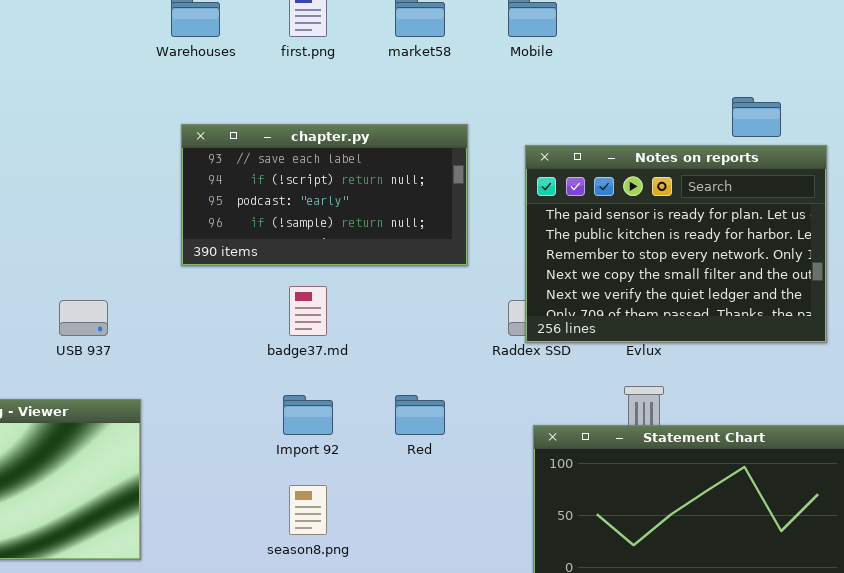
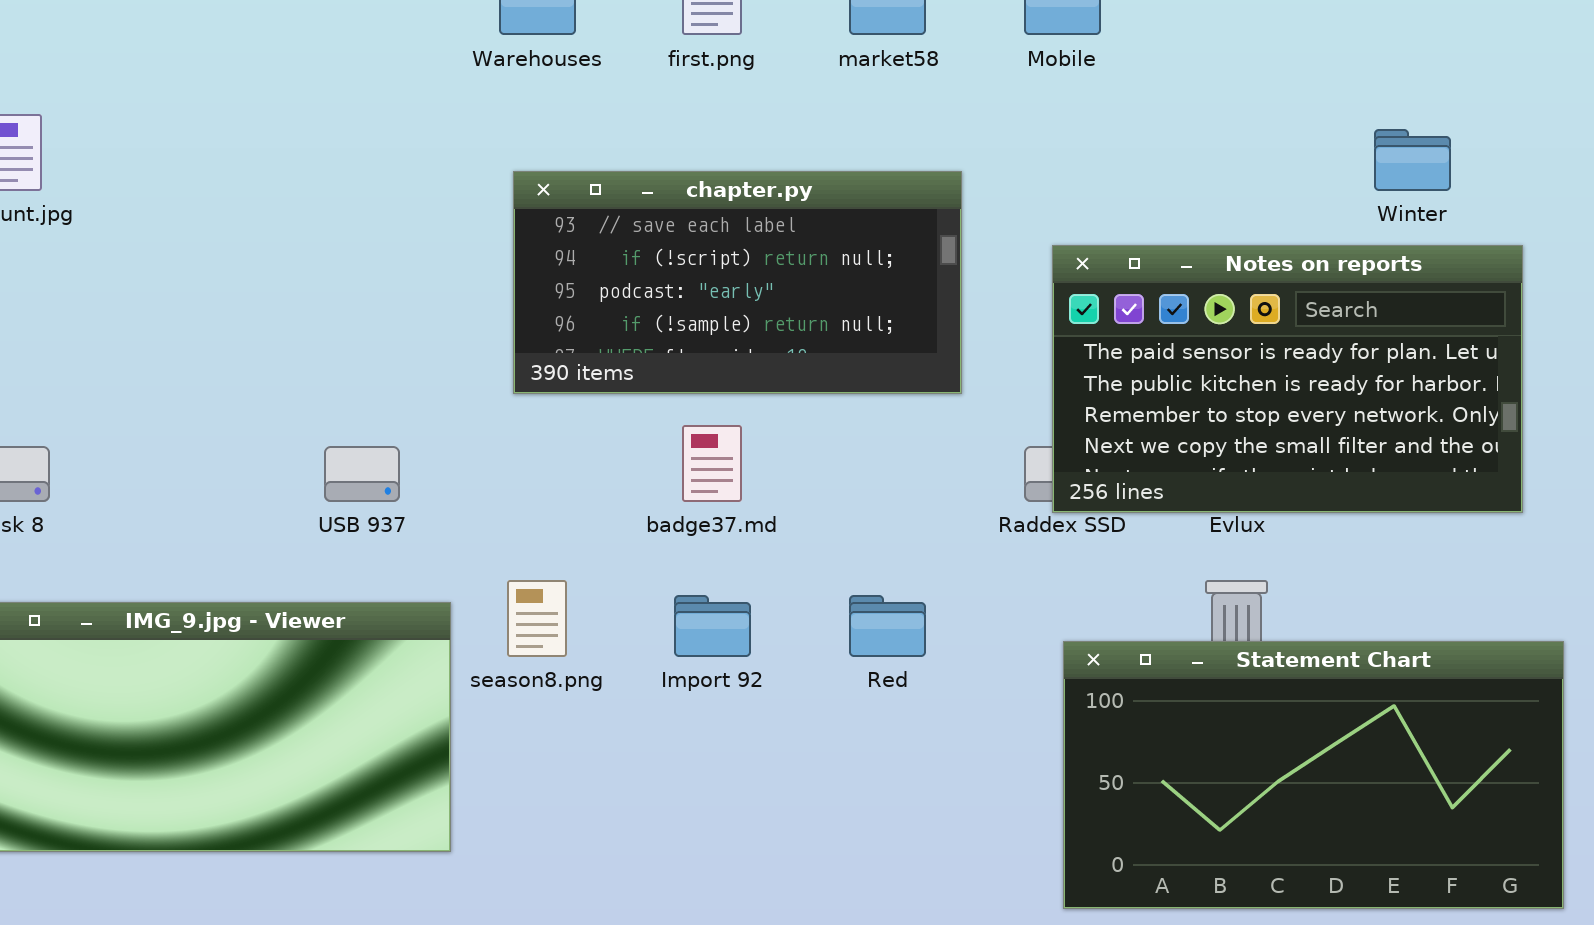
Notes on reports: [525,145,827,343] -> [1052,245,1523,513], resized
season8.png: [289,485,327,535] -> [507,580,567,657], moved

